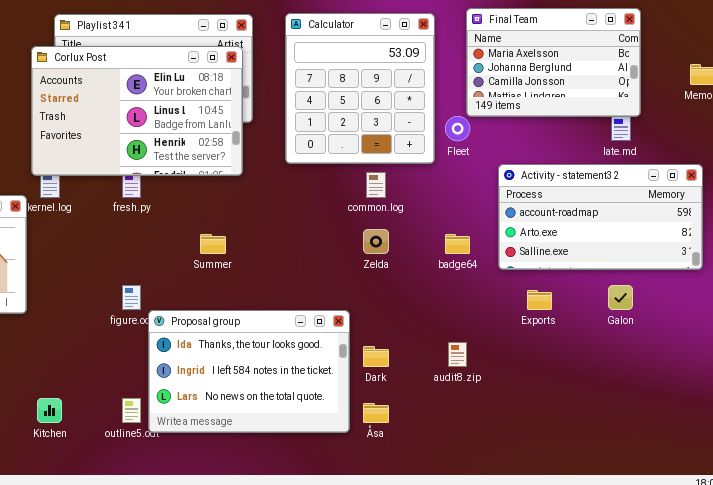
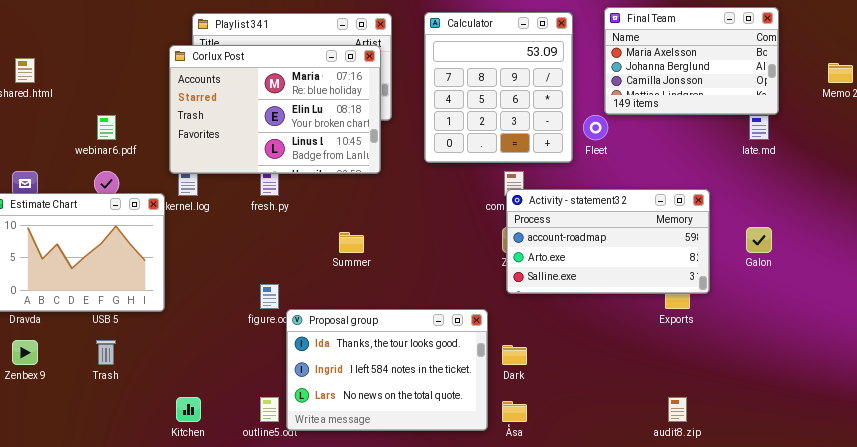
Corlux Post: [31,46,243,176] -> [169,45,381,174], scrolled up 1 row
Activity - statement32: [498,164,703,270] -> [506,189,710,294], moved
Galon: [608,285,633,310] -> [746,227,772,253], moved
audit8.zip: [448,342,467,367] -> [668,397,687,422], moved

